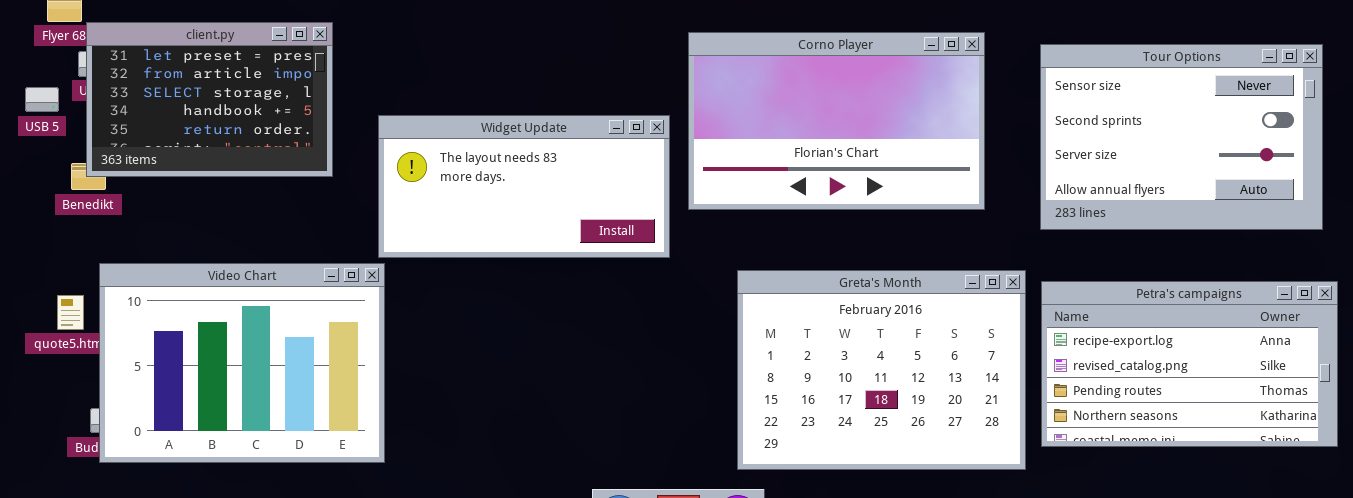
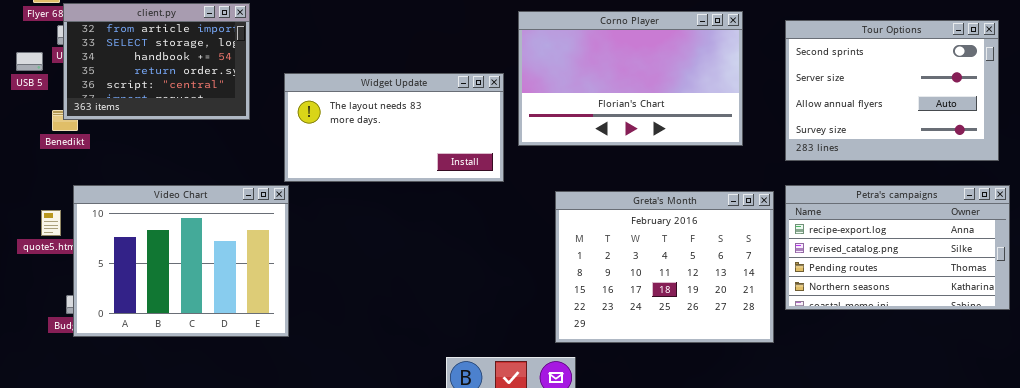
client.py: [86,22,333,177] -> [63,3,250,120], scrolled down 1 row
Tour Options: [1040,44,1323,230] -> [785,20,999,161], scrolled down 1 row
Petra's campaigns: [1041,281,1338,447] -> [785,185,1010,310], moved

